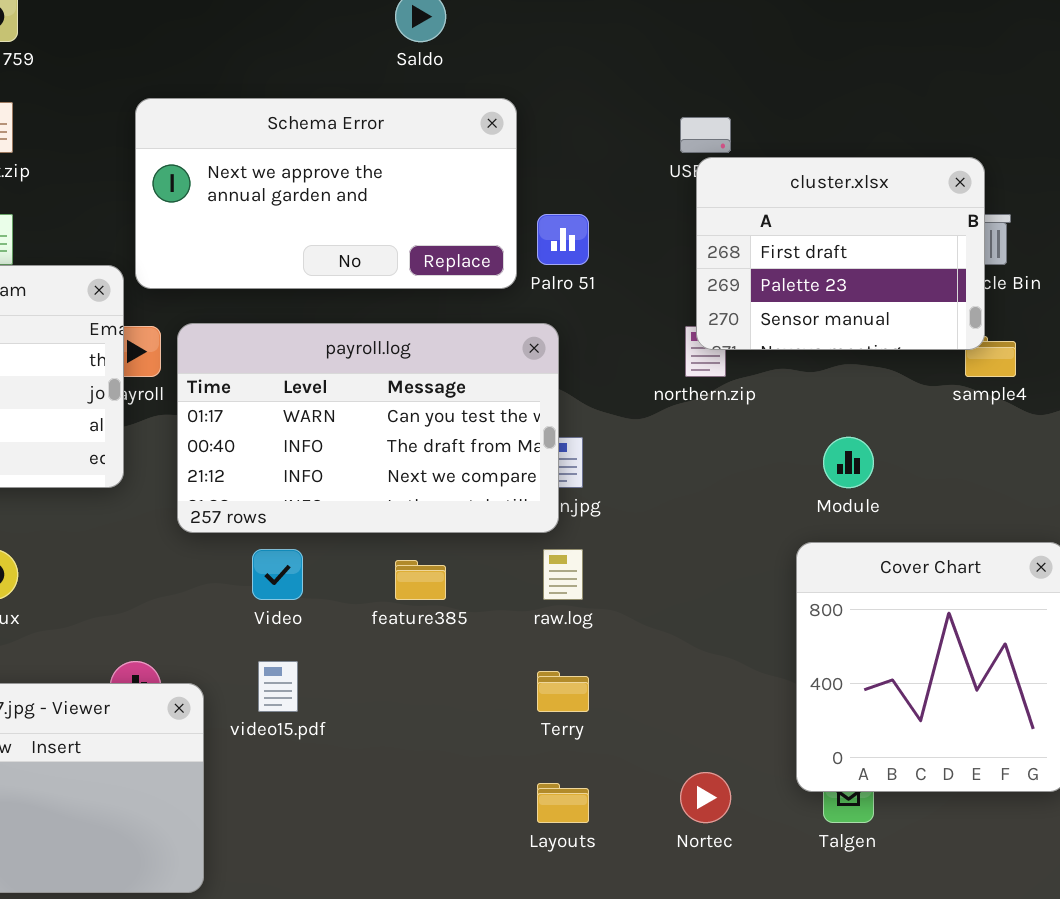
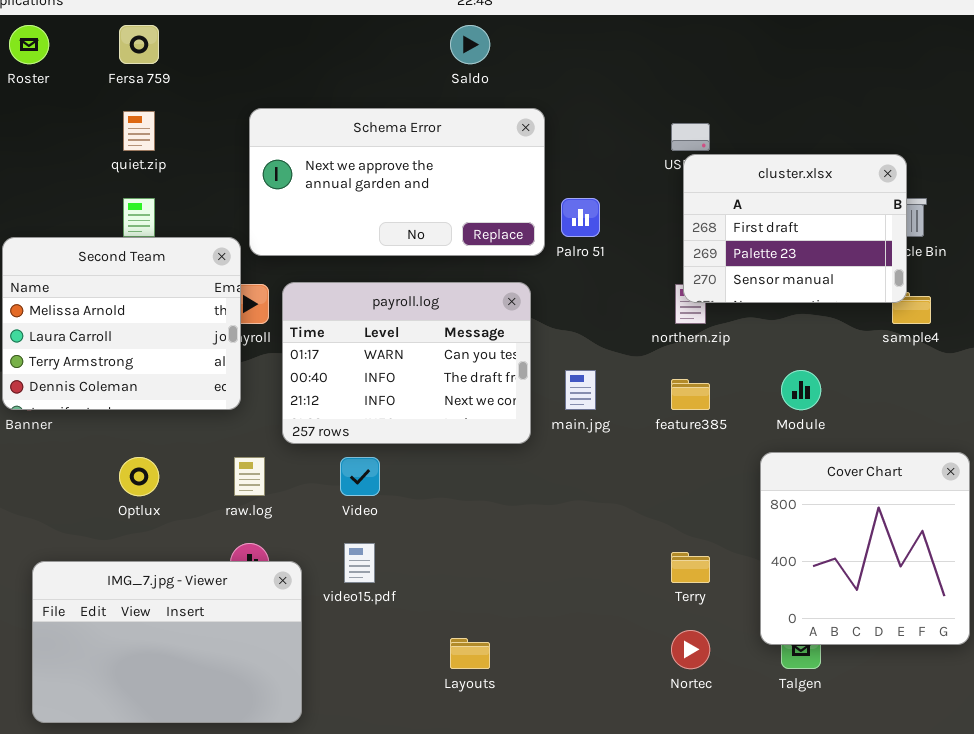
payroll.log: [177,323,559,533] -> [282,282,531,444], resized
raw.log: [543,549,583,600] -> [234,457,265,496], moved
feature385: [395,560,446,600] -> [671,379,710,410], moved
Terry: [537,671,589,712] -> [671,552,710,583], moved
Layouts: [537,783,589,823] -> [450,638,490,669], moved

